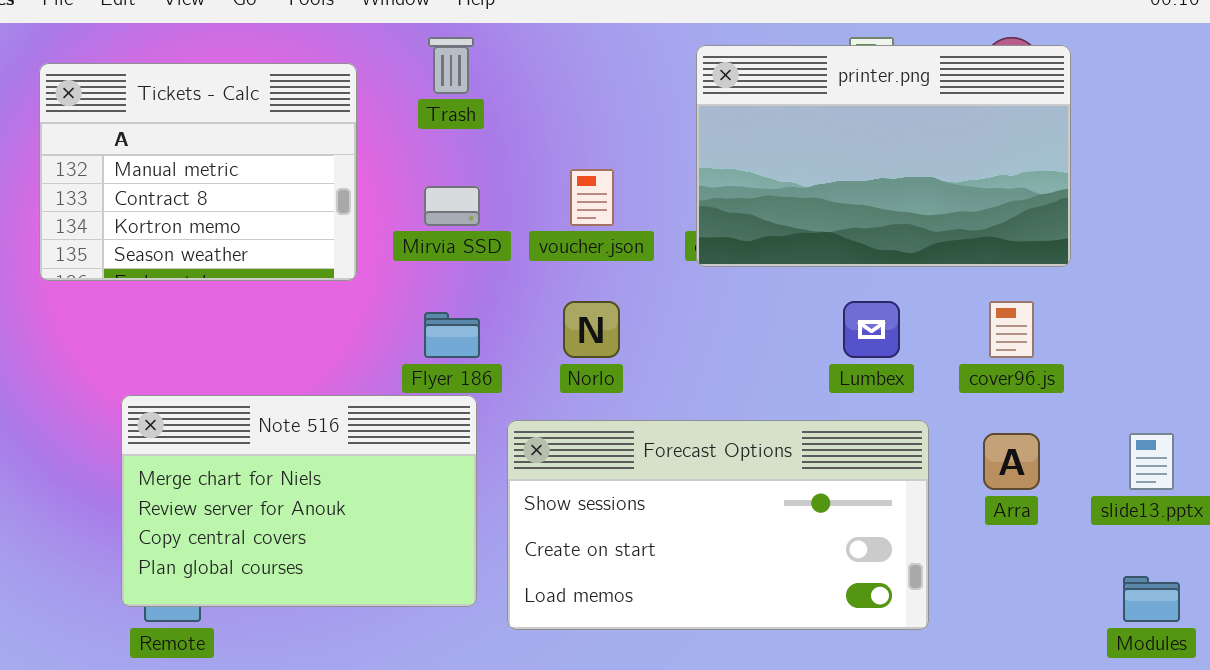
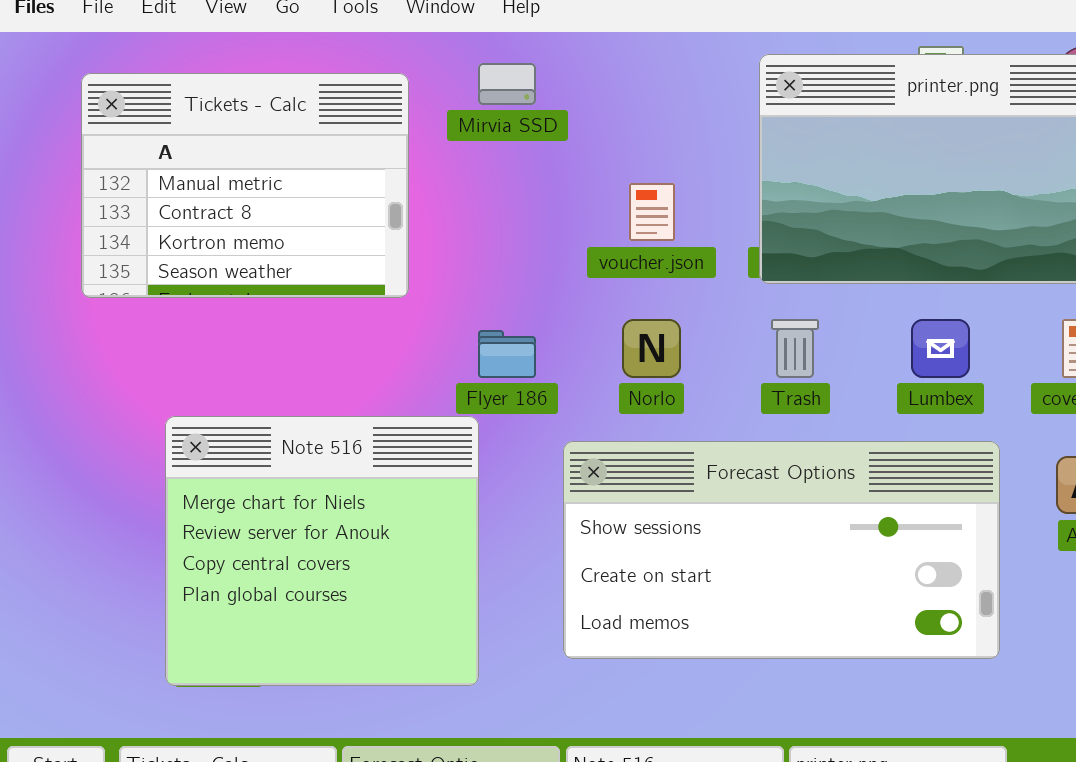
Trash: [428,37,474,94] -> [771,319,819,378], moved
Mirvia SSD: [424,186,480,226] -> [478,63,536,105], moved
Note 516: [121,395,477,607] -> [165,416,479,686], resized

